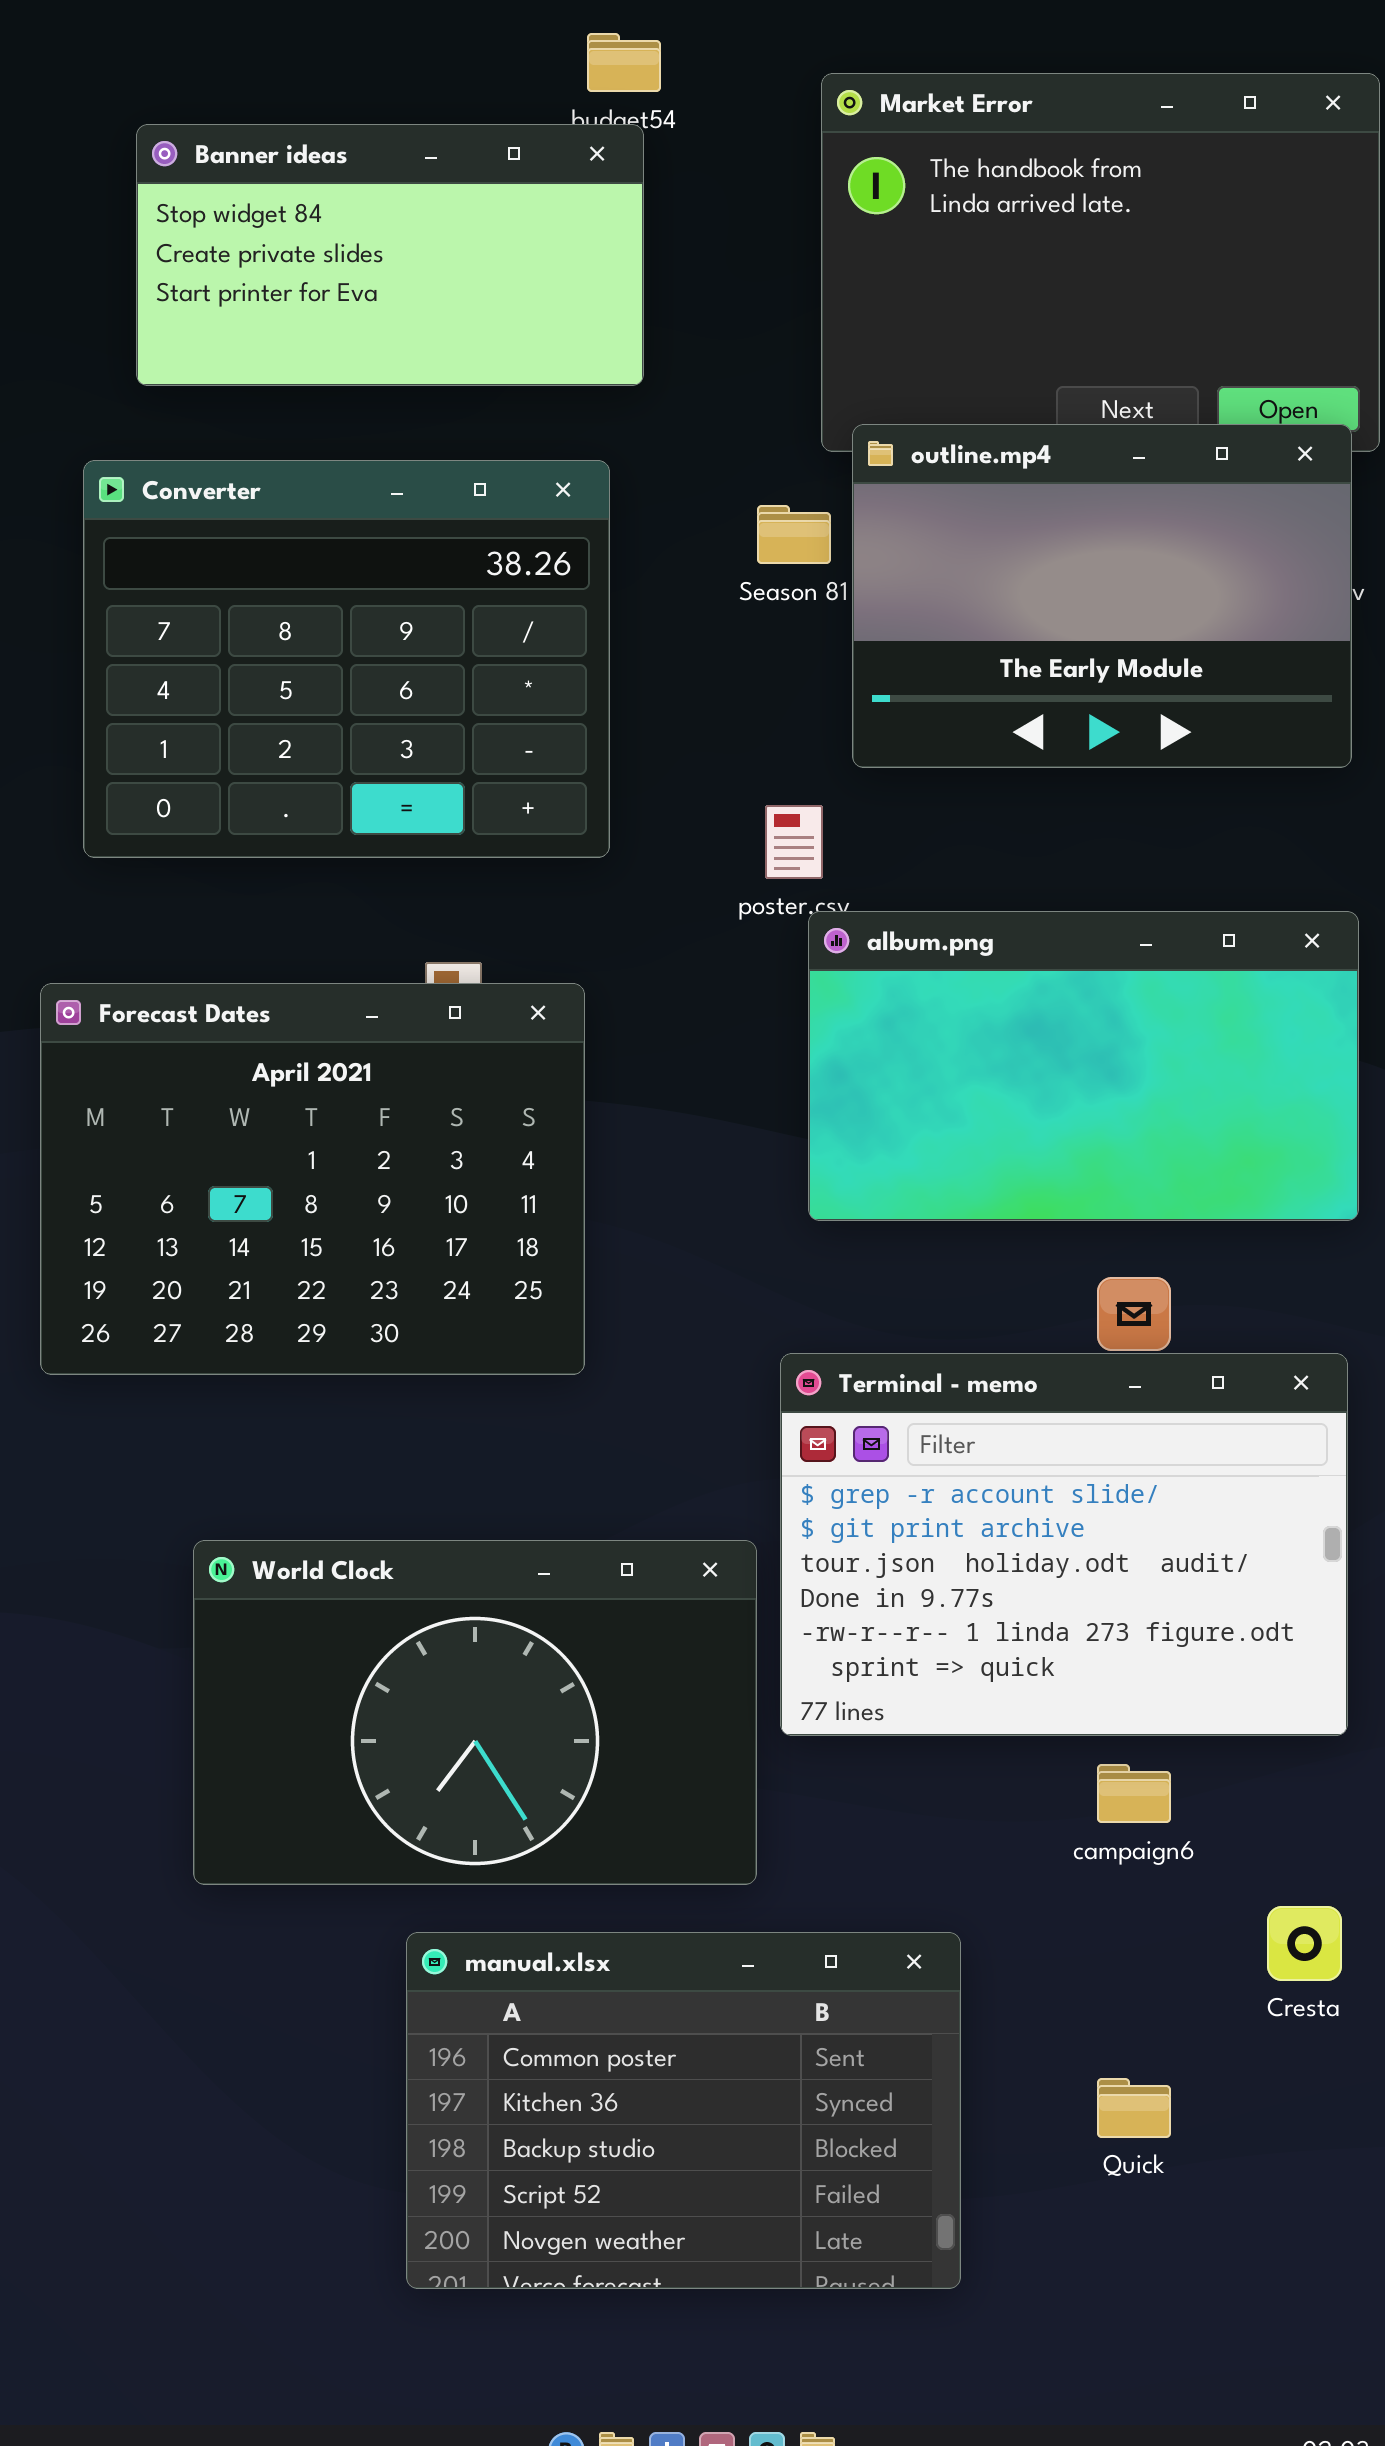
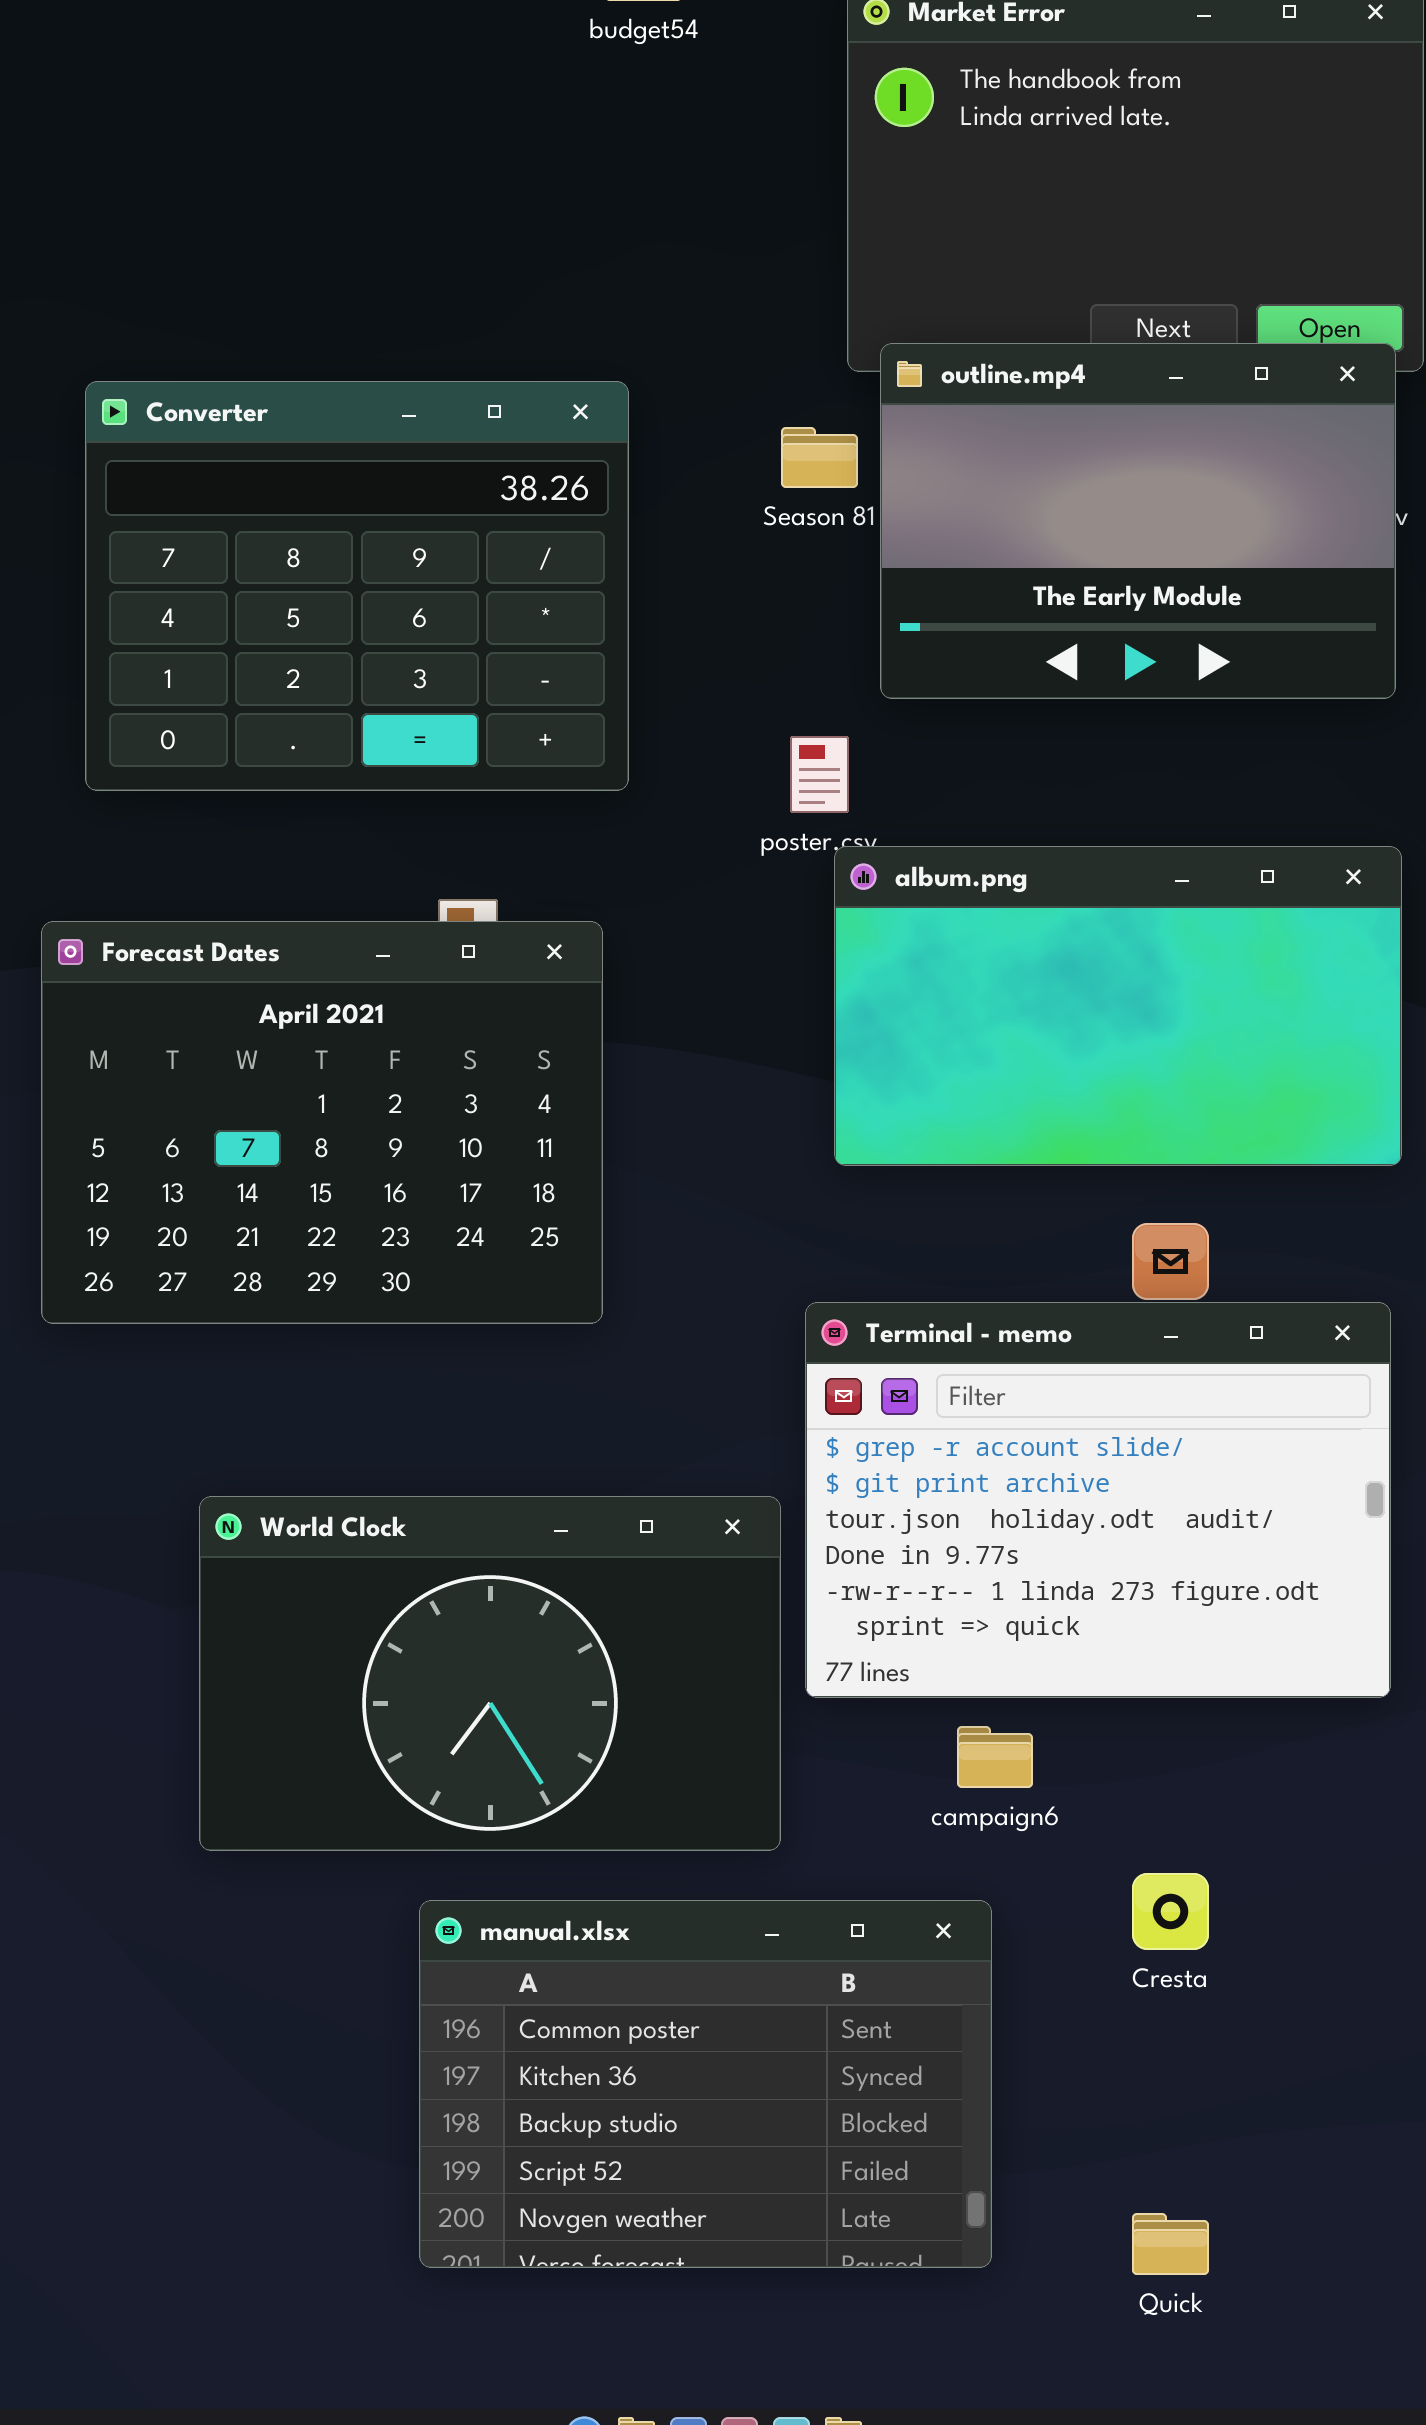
Banner ideas: [136,124,644,386] -> none, closed
campaign6: [1097,1764,1171,1823] -> [957,1726,1033,1788], moved
Cresta: [1267,1906,1342,1981] -> [1132,1873,1209,1950], moved
Quick: [1097,2078,1171,2138] -> [1132,2213,1209,2275], moved

